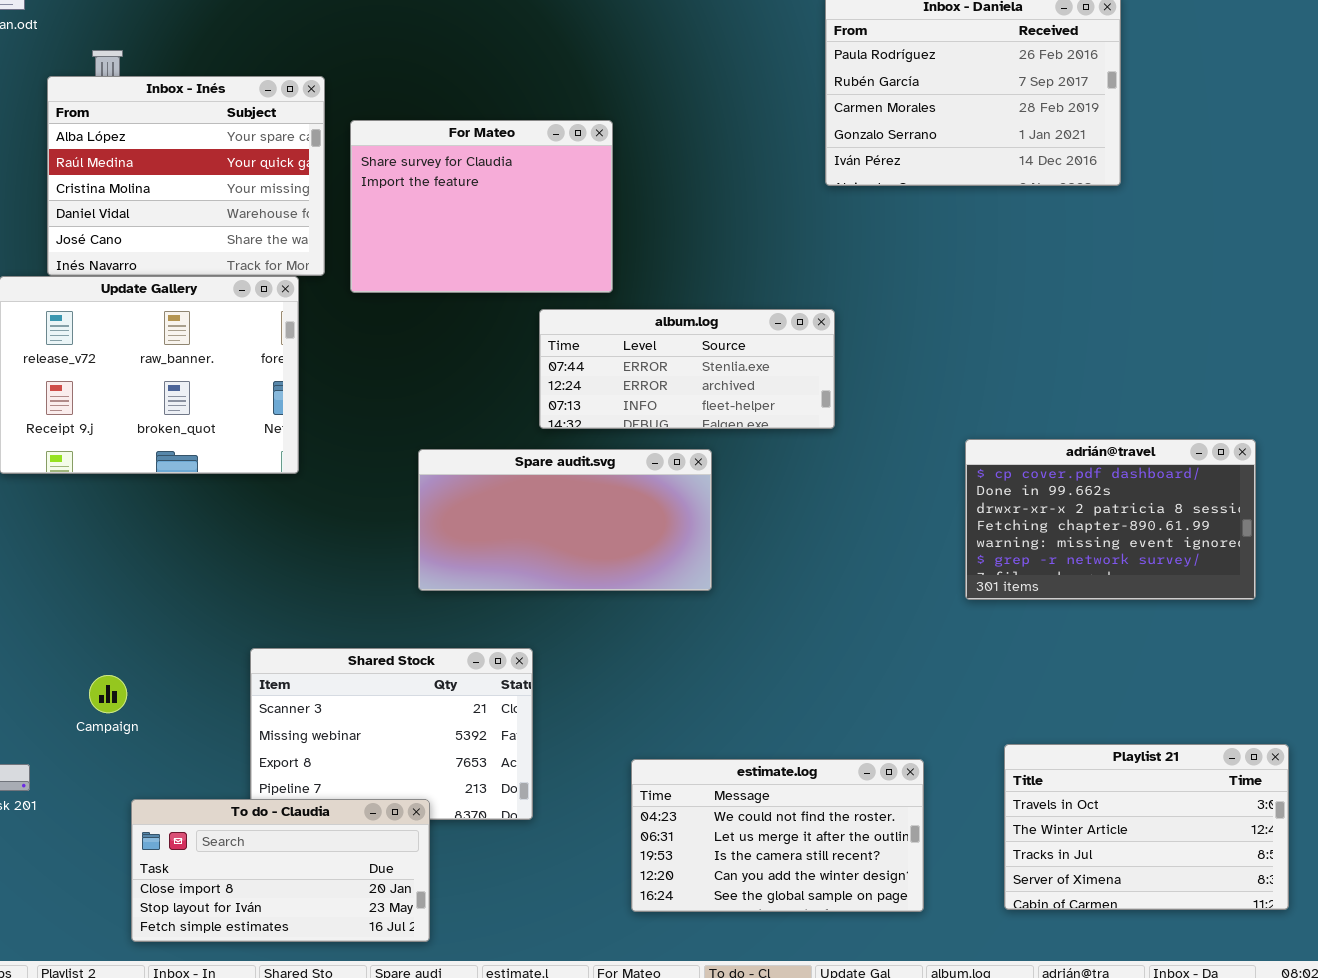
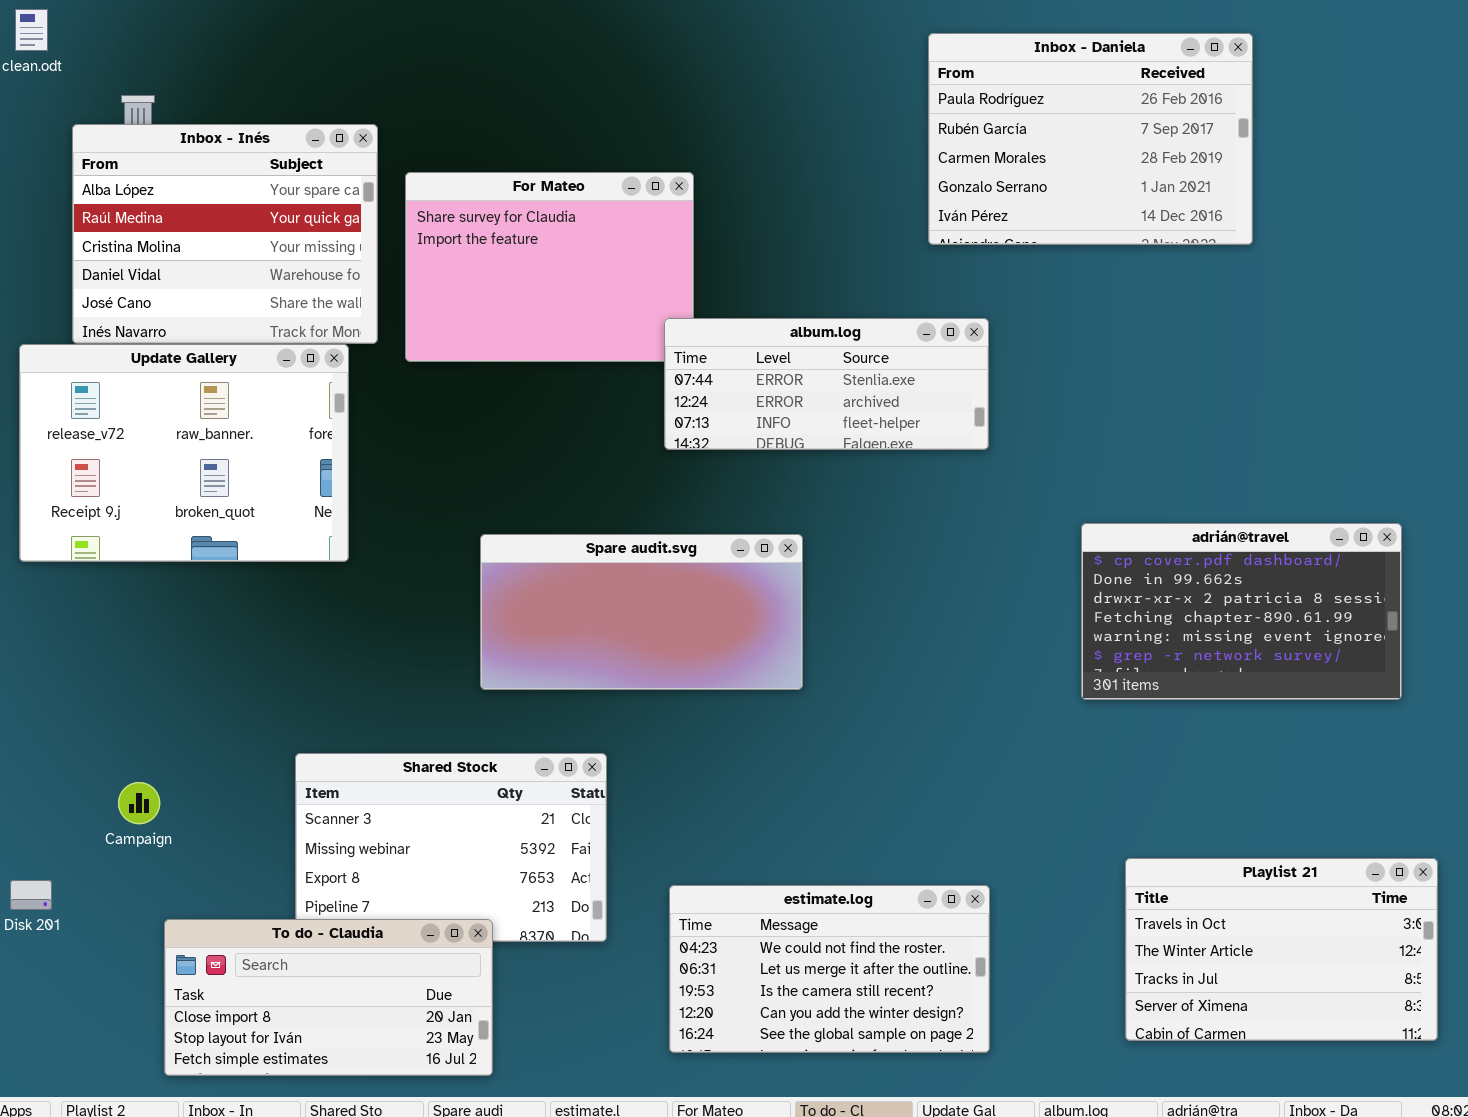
album.log: [539,309,835,429] -> [664,318,989,450], moved
estimate.log: [631,759,924,912] -> [669,885,990,1053], moved

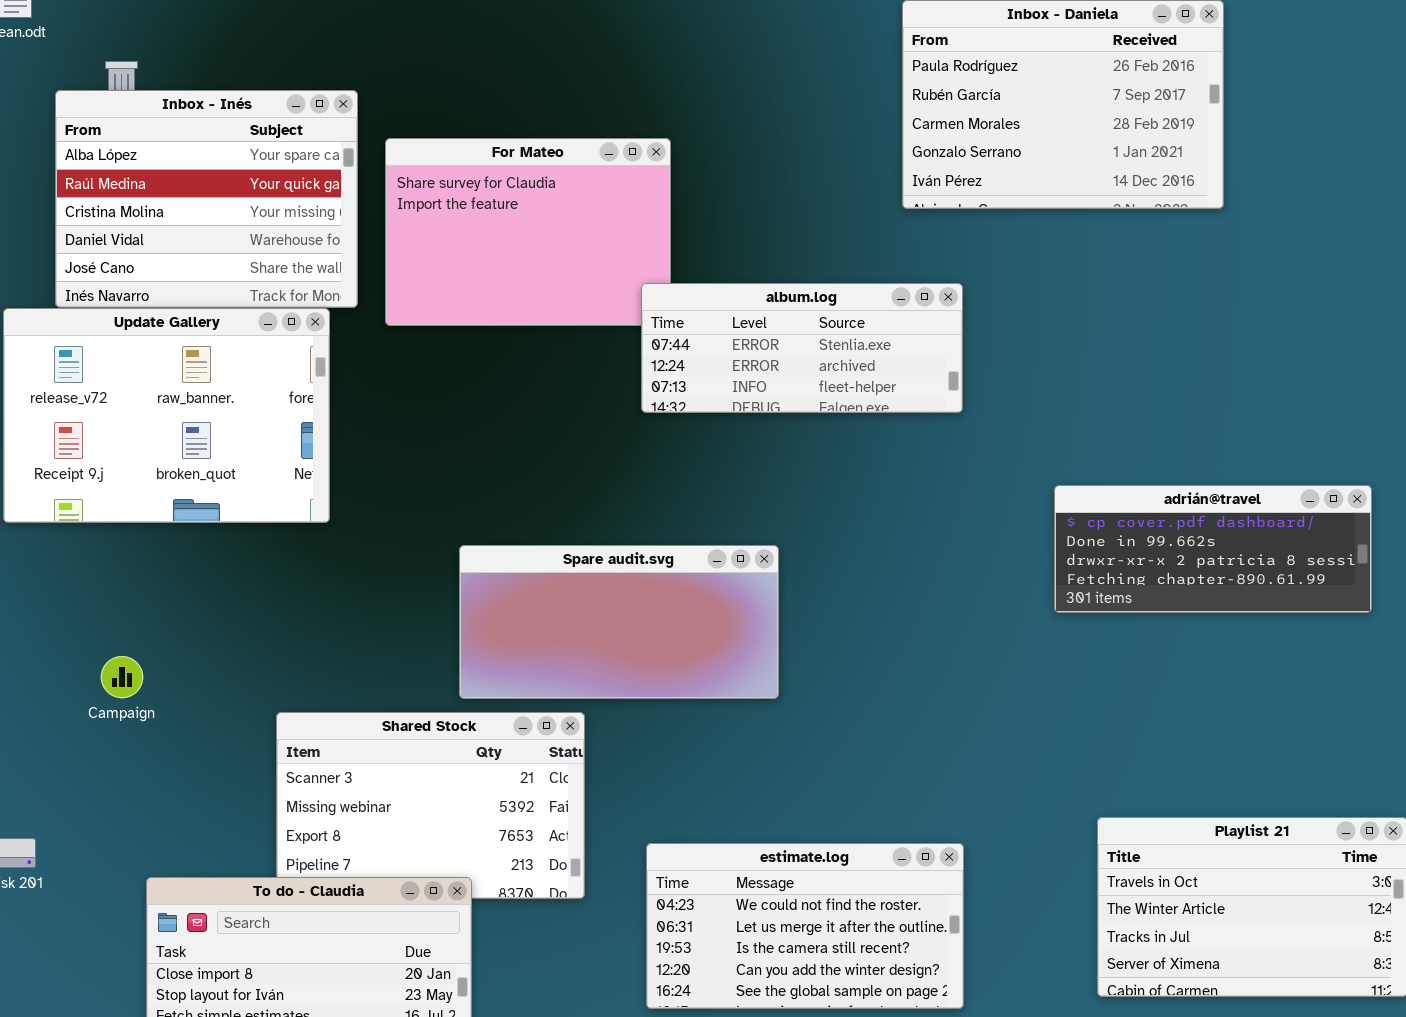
adrián@travel: [1081,523,1402,700] -> [1054,485,1372,613], resized
Spare audit.svg: [480,534,803,690] -> [459,545,779,699], moved
Campaign: [118,782,160,824] -> [101,656,143,698], moved

